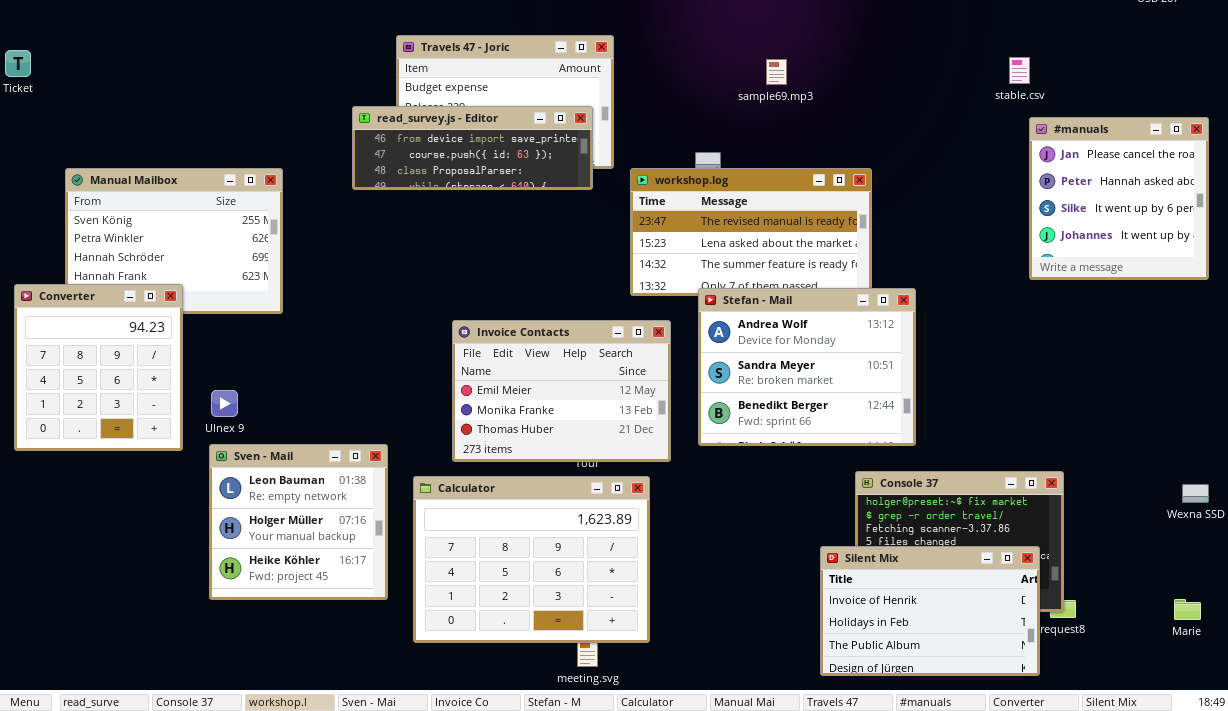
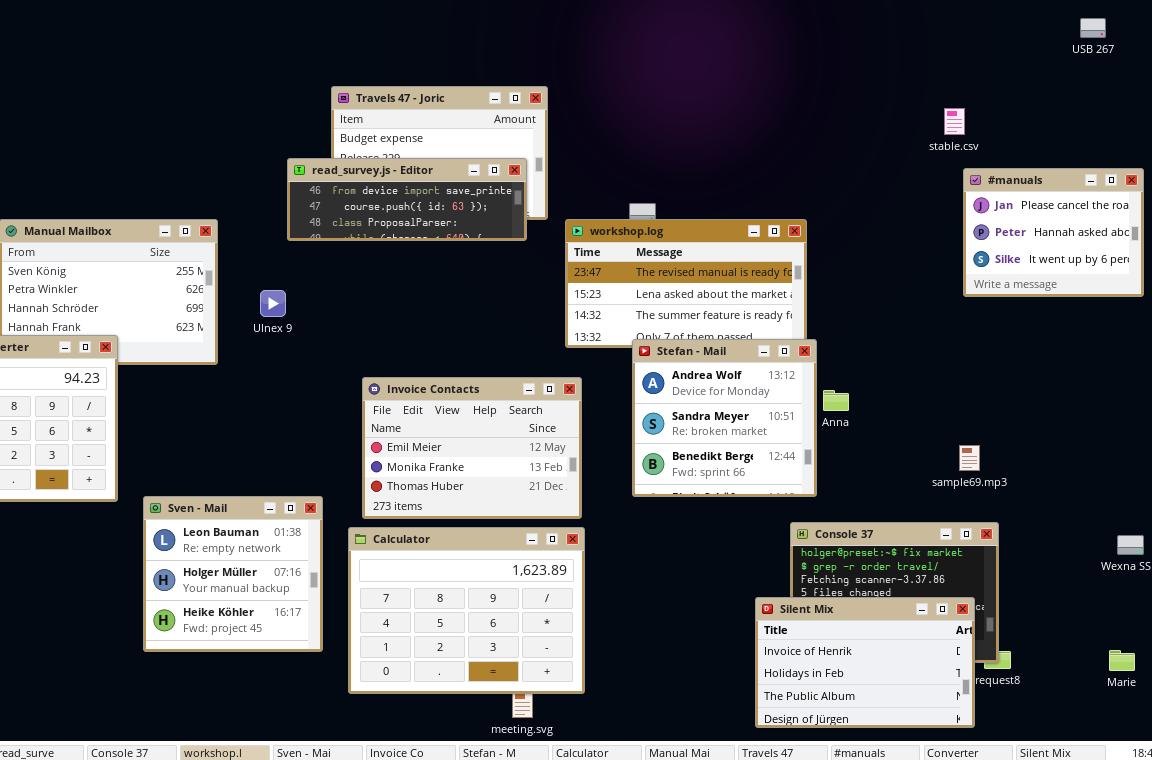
sample69.mp3: [766,59,787,85] -> [959,445,980,471], moved
#manuals: [1029,117,1209,280] -> [963,168,1144,297], resized
Stefan - Mail: [698,288,916,446] -> [632,339,817,497], resized
Invoice Contacts: [452,320,671,462] -> [362,377,582,519], moved
Ulnex 9: [211,390,238,417] -> [260,290,286,317], moved

